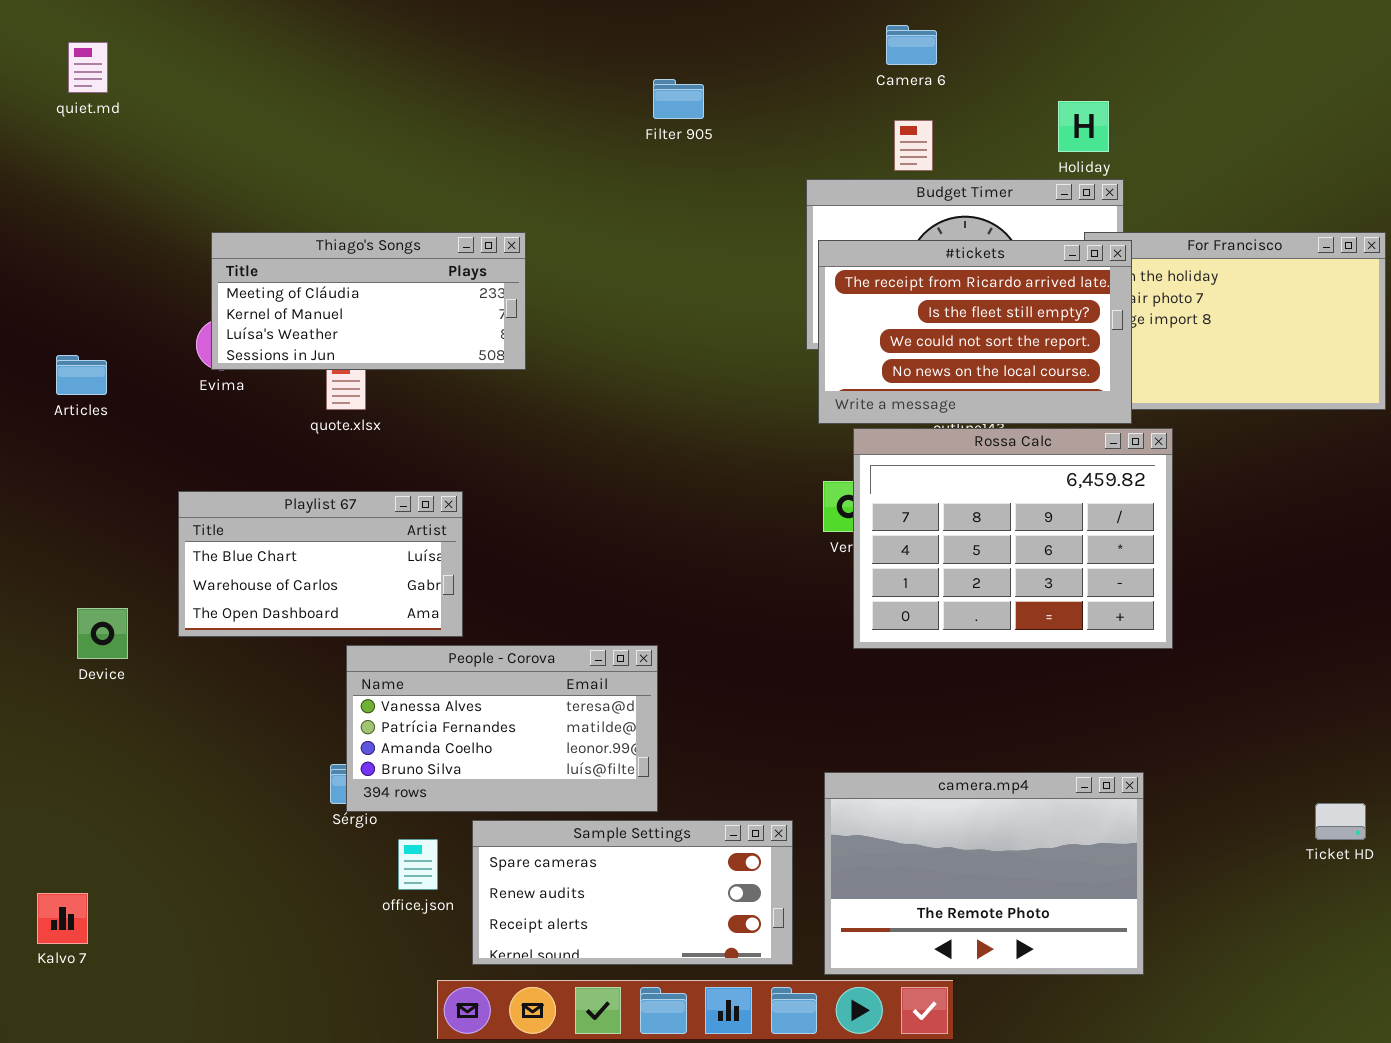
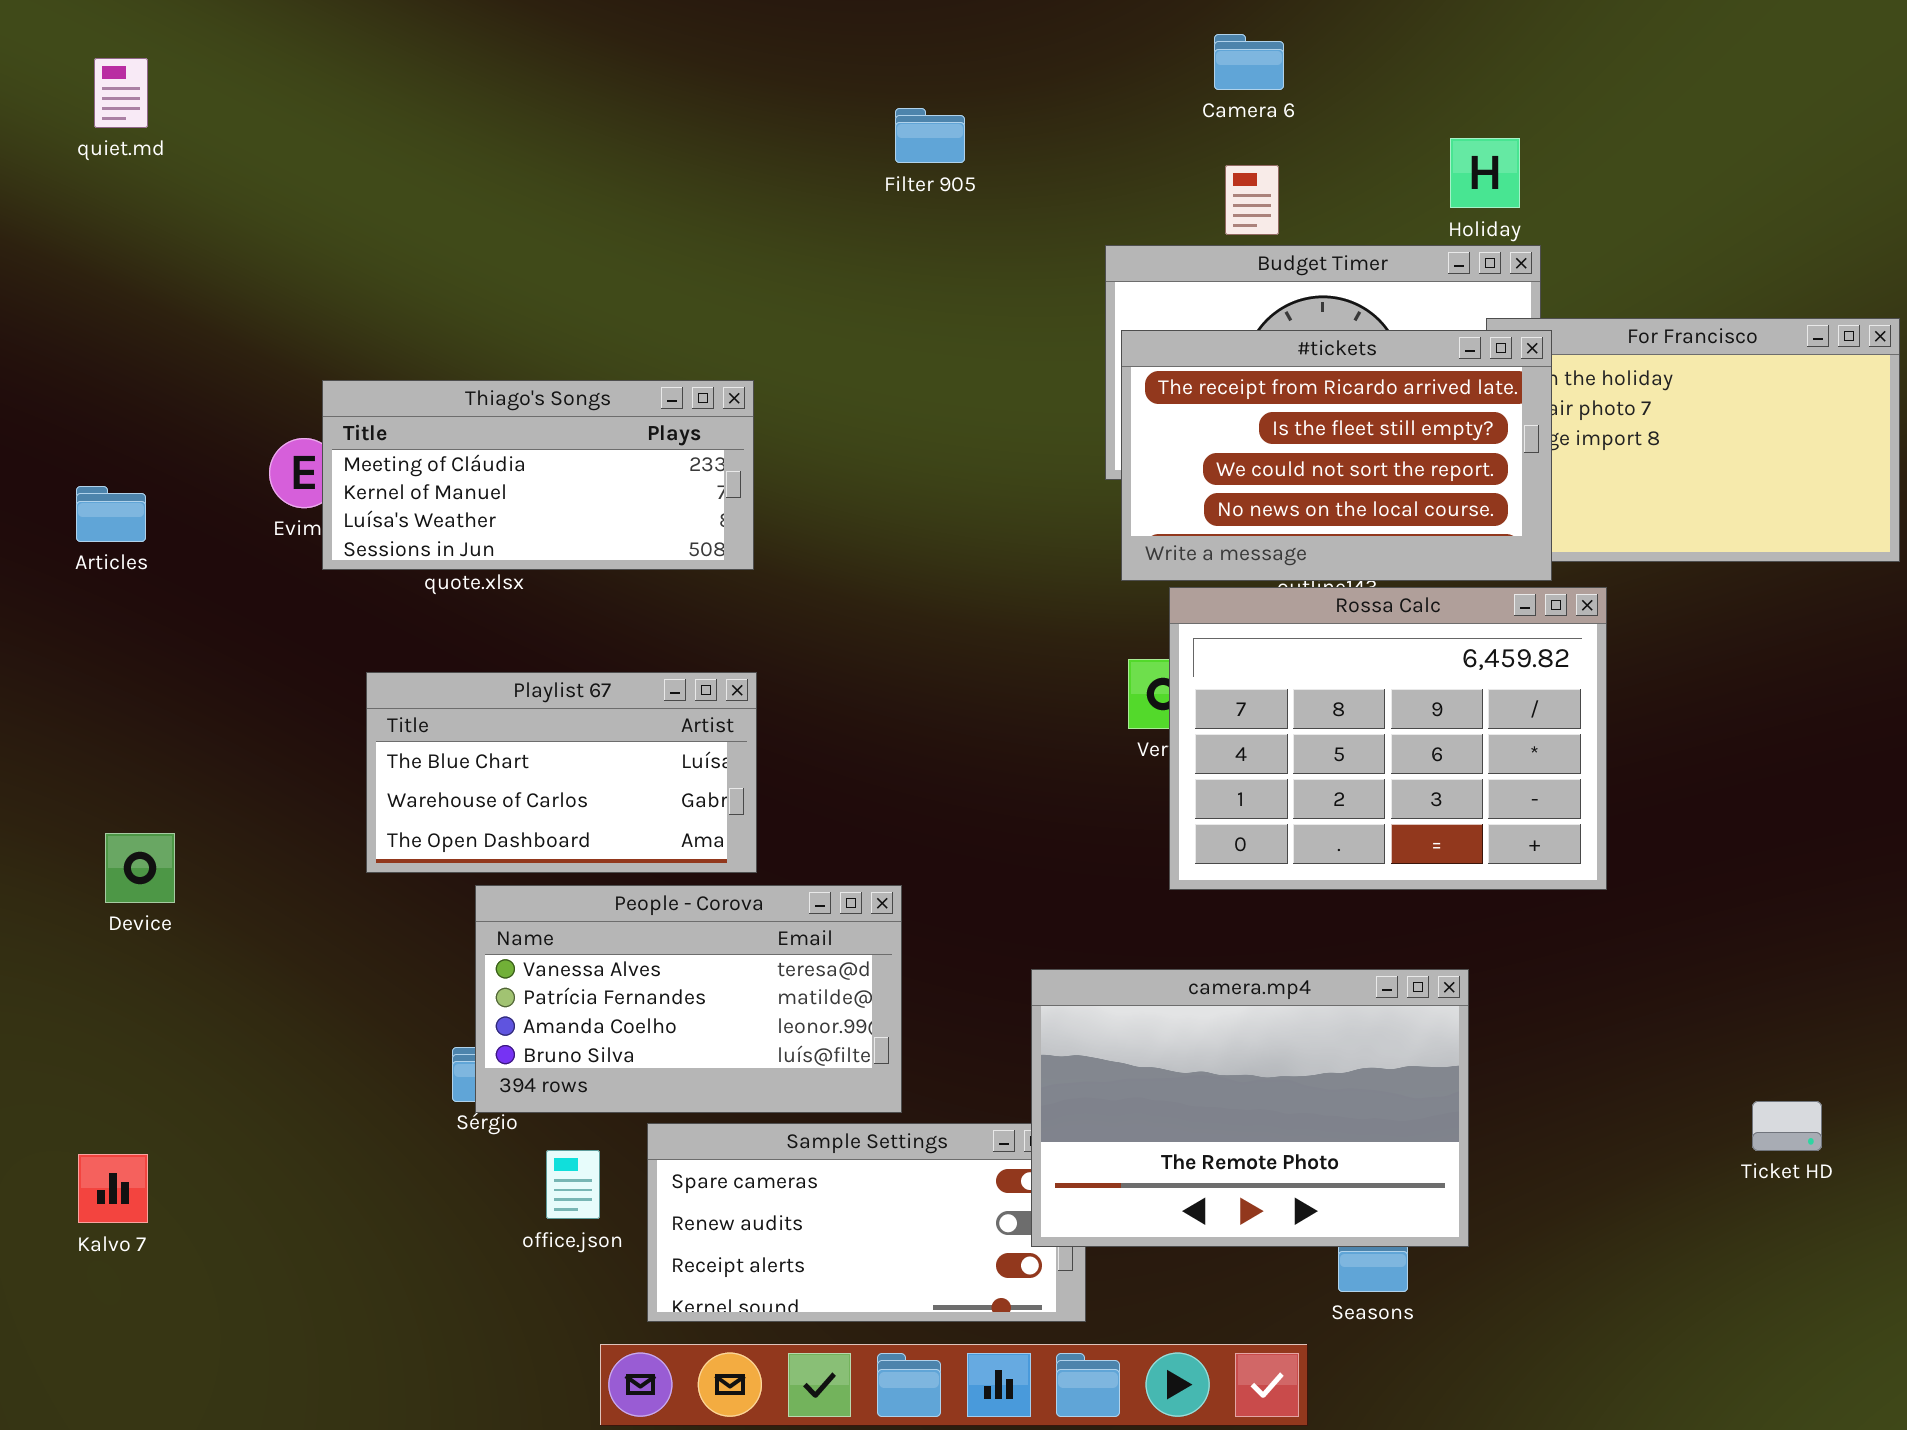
Thiago's Songs: [211,232,526,370] -> [322,380,754,570], moved
Playlist 67: [178,491,463,637] -> [366,672,757,873], moved
camera.mp4: [824,772,1144,975] -> [1031,969,1469,1247], moved
Ticket HD: [1315,803,1366,840] -> [1752,1101,1822,1151], moved
Kalvo 7: [37,893,88,944] -> [78,1154,148,1223], moved

